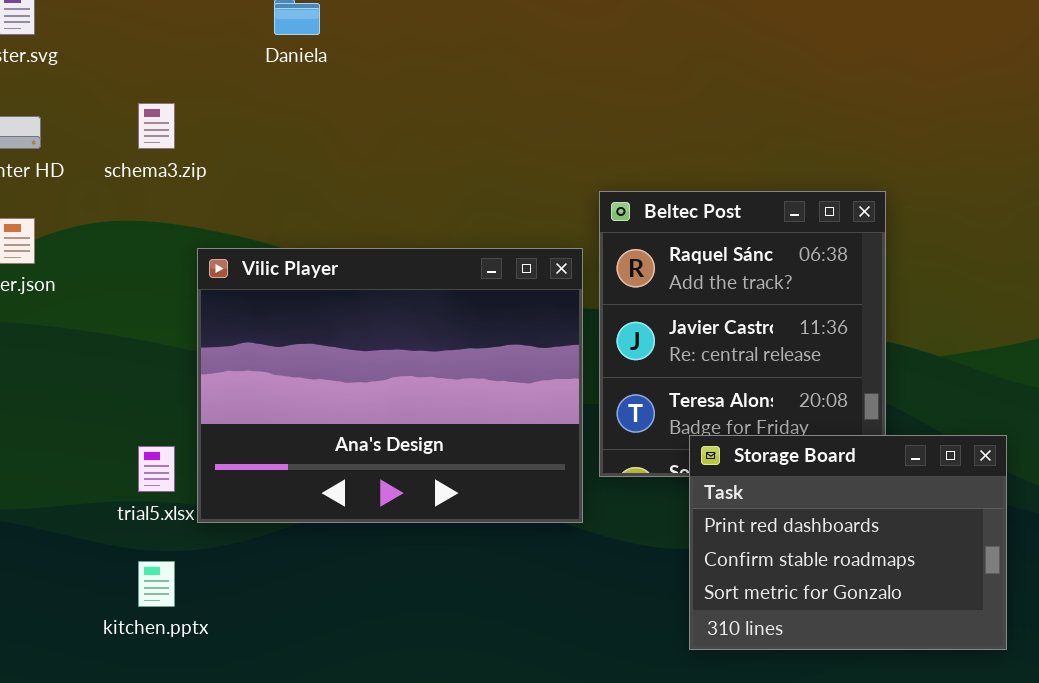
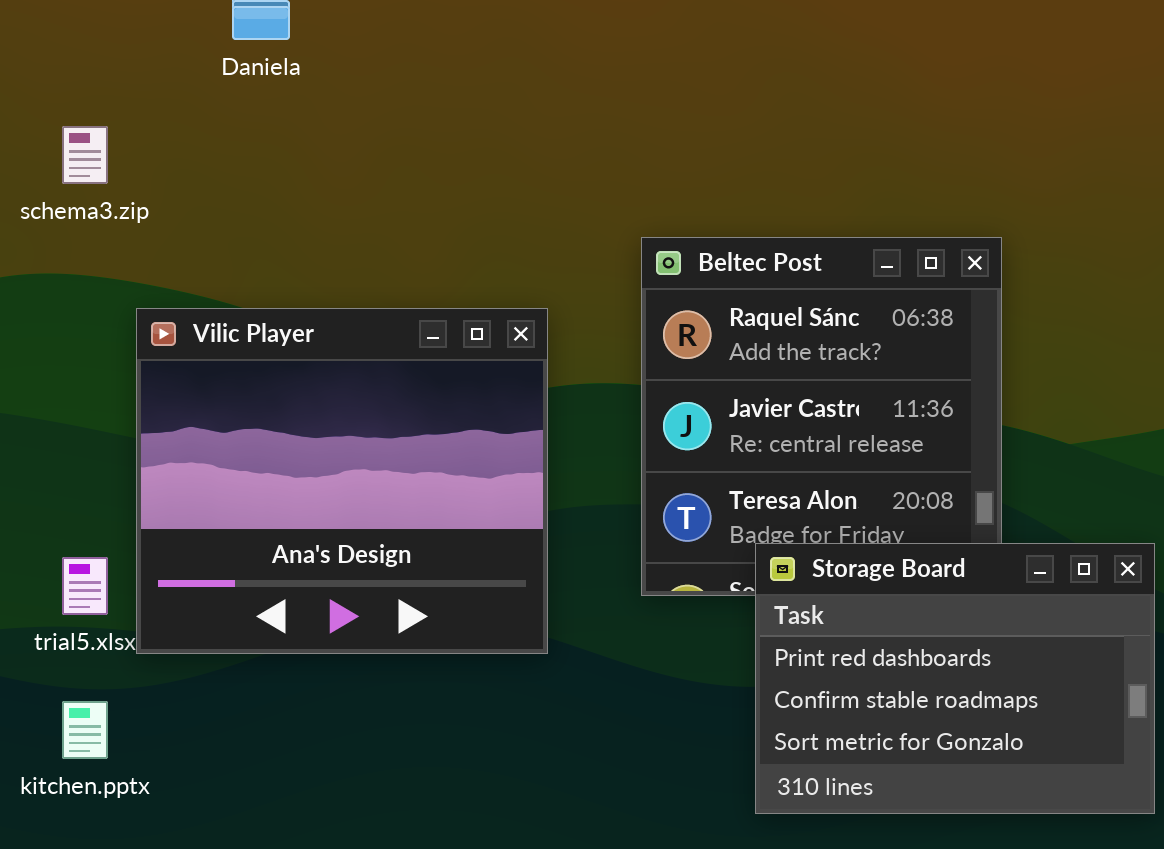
Vilic Player: [197,248,583,523] -> [136,308,548,654], resized

